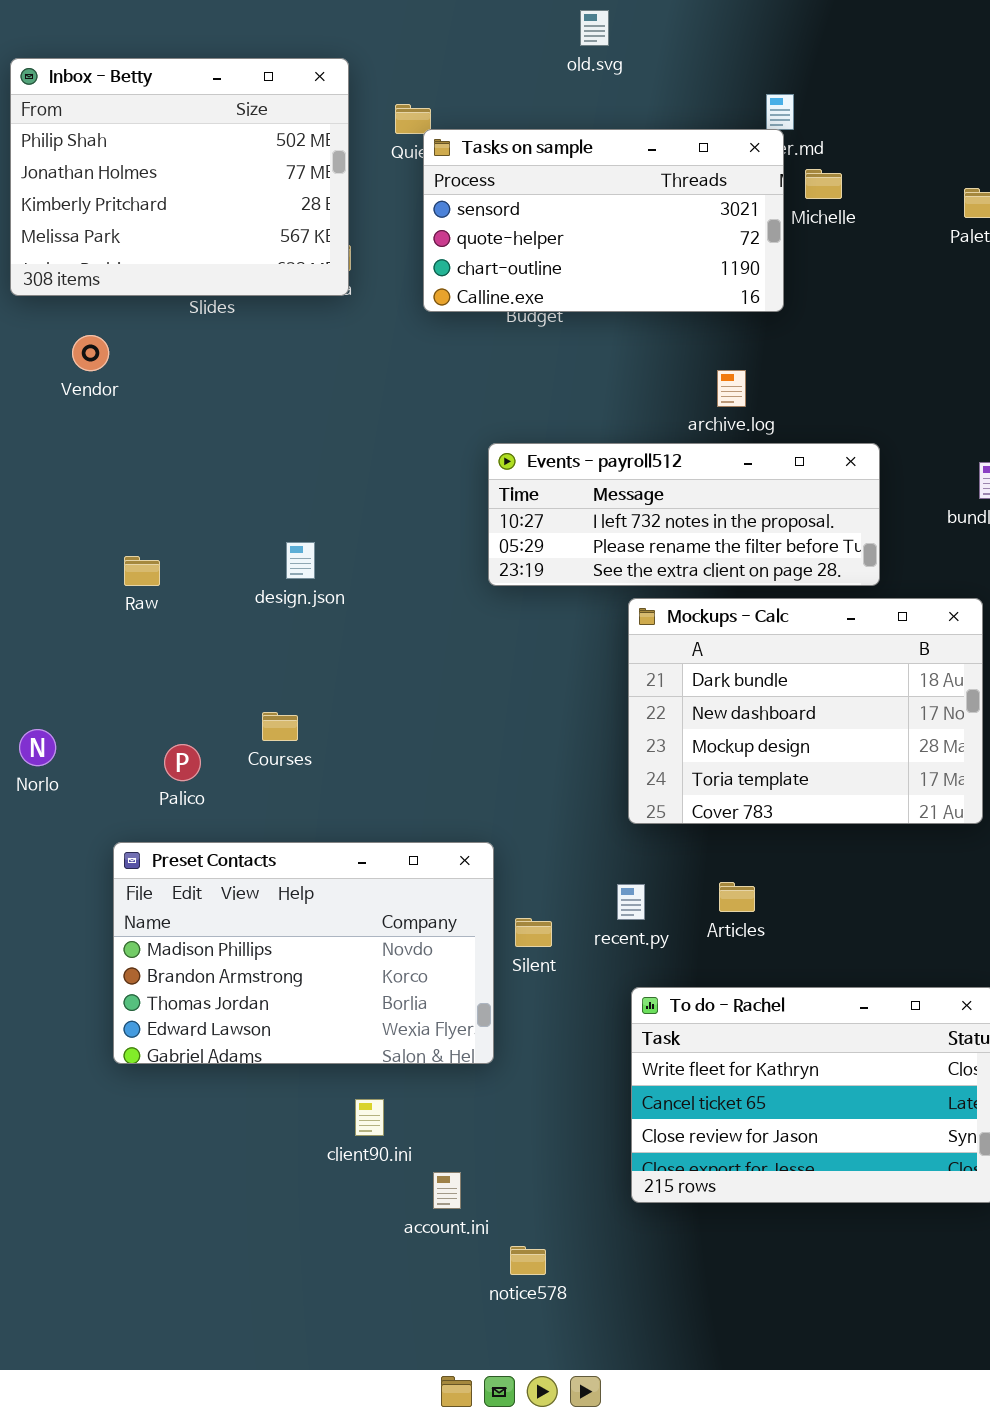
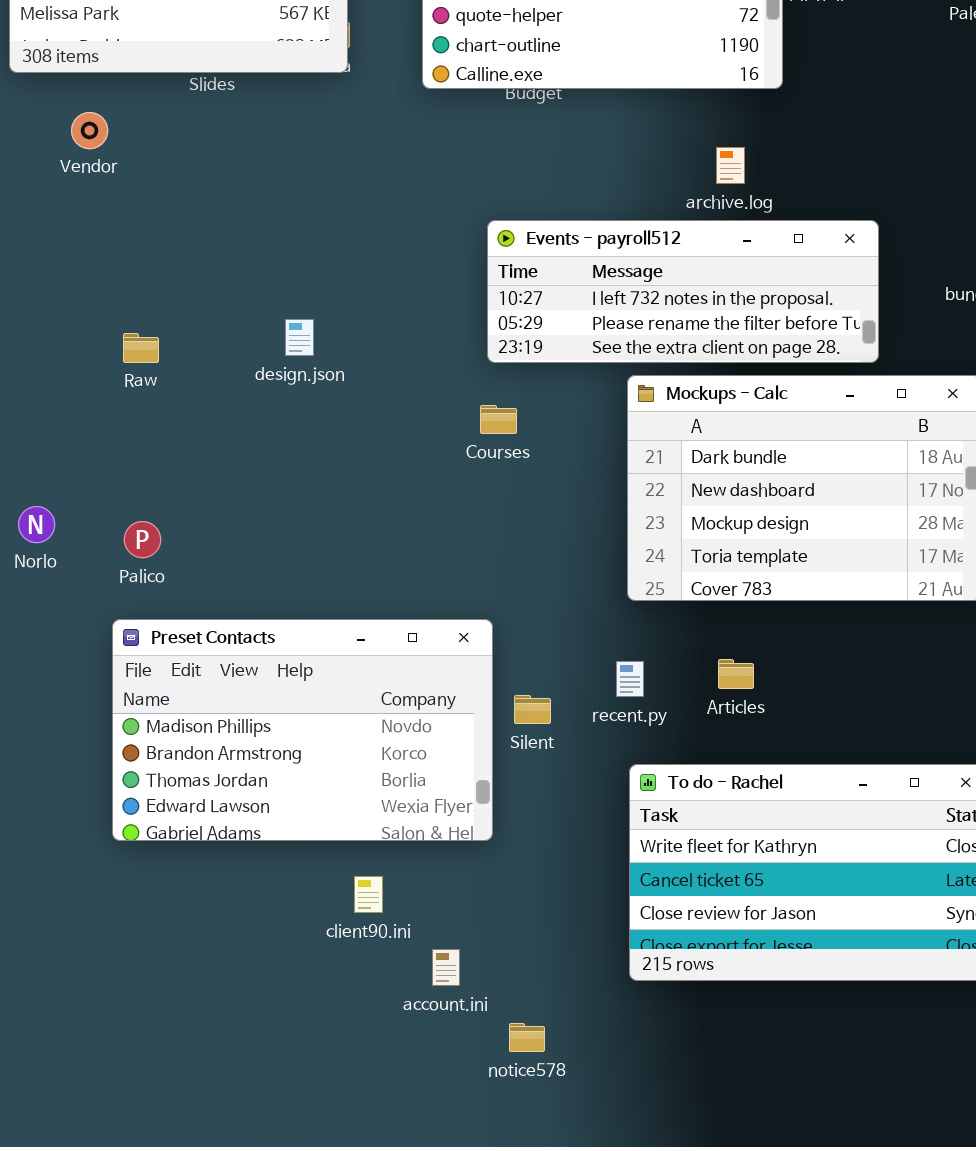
Courses: [262,712,298,741] -> [480,405,517,434], moved
Palico: [164,744,201,781] -> [124,521,161,558], moved

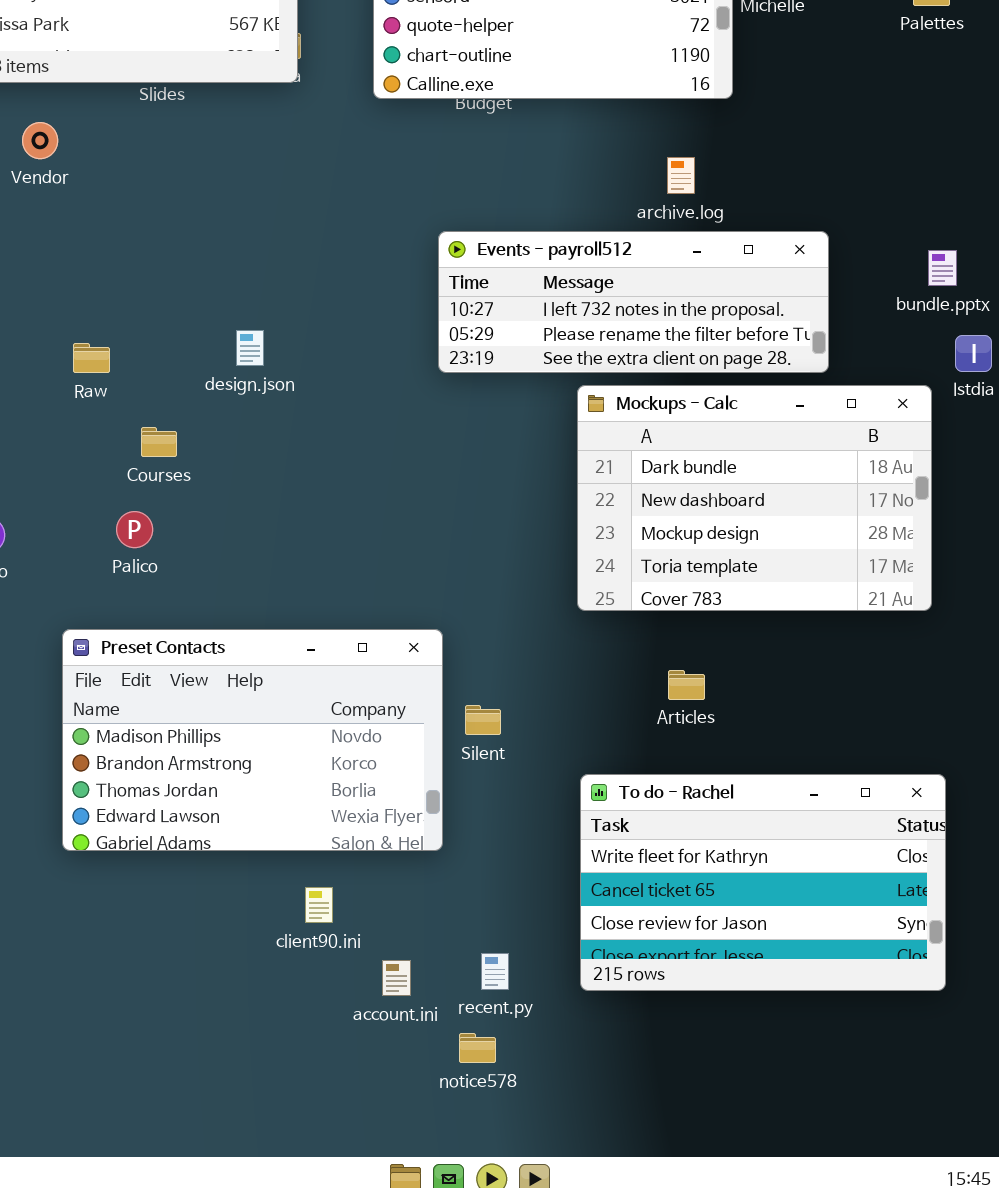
Courses: [480,405,517,434] -> [141,427,177,457], moved
Palico: [124,521,161,558] -> [116,511,153,548], moved
recent.py: [616,661,644,697] -> [481,953,509,990], moved

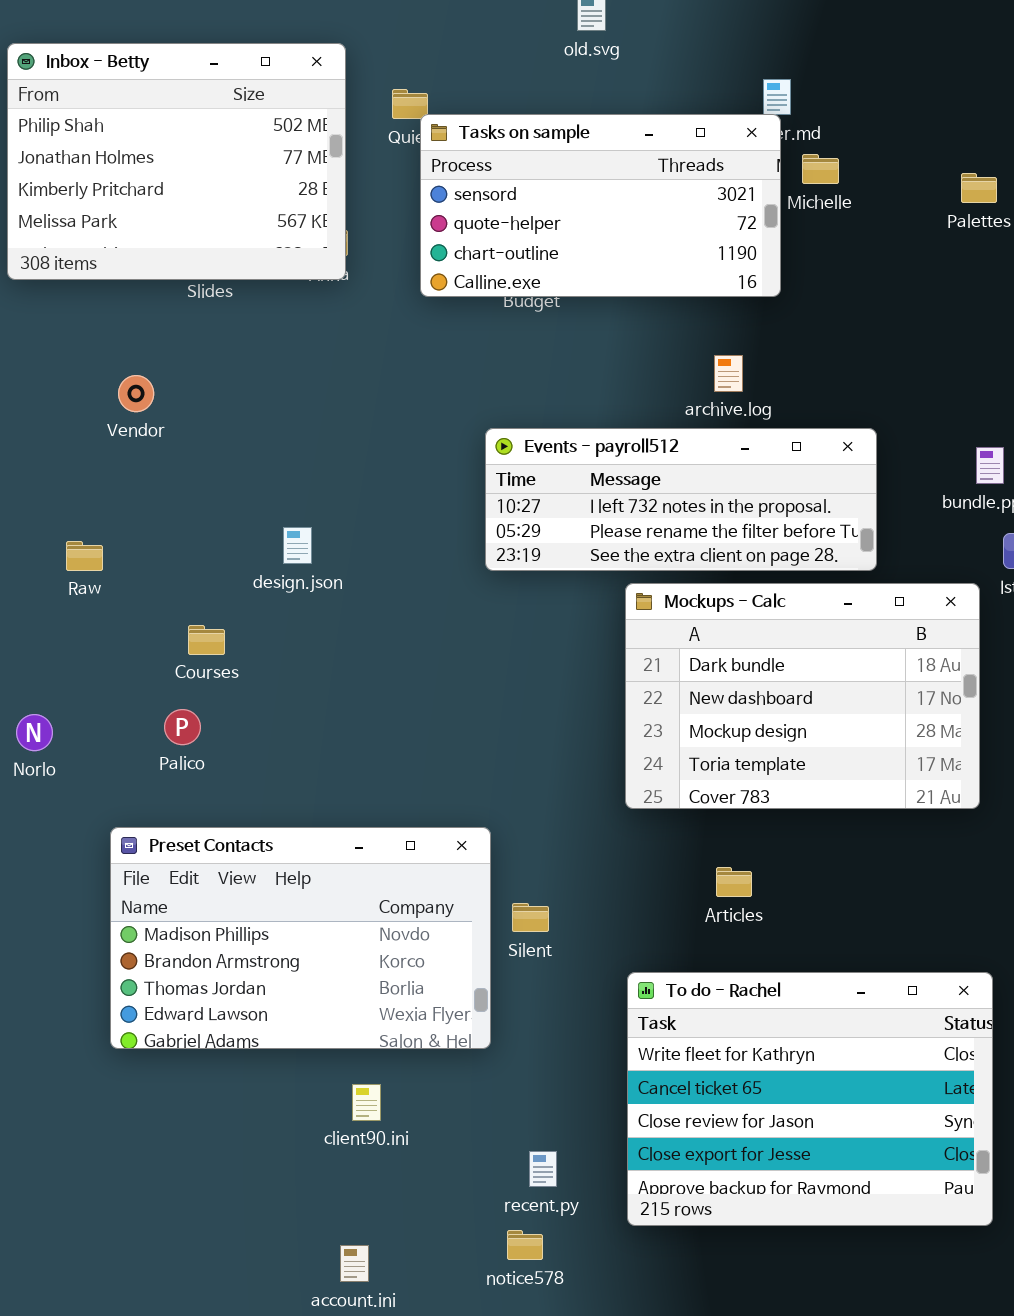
Vendor: [22,122,58,159] -> [118,375,154,412], moved
Raw: [73,343,110,373] -> [66,541,103,571], moved
To do - Rachel: [580,774,946,991] -> [627,972,993,1226], resized
account.ini: [382,960,411,996] -> [340,1245,369,1282], moved

